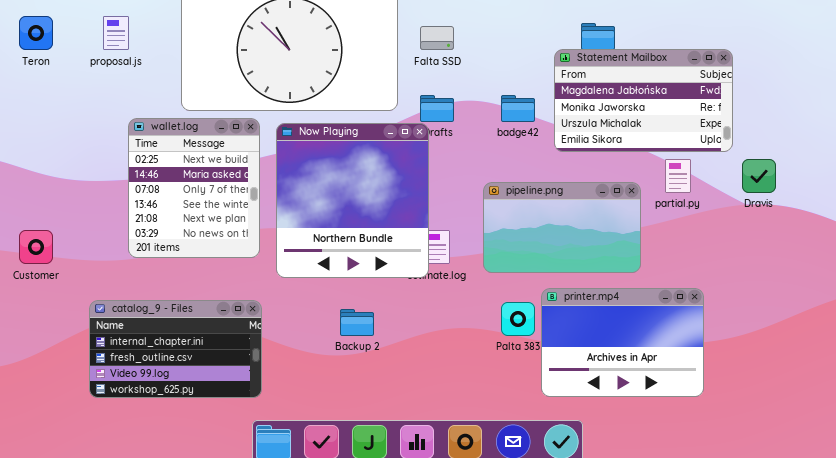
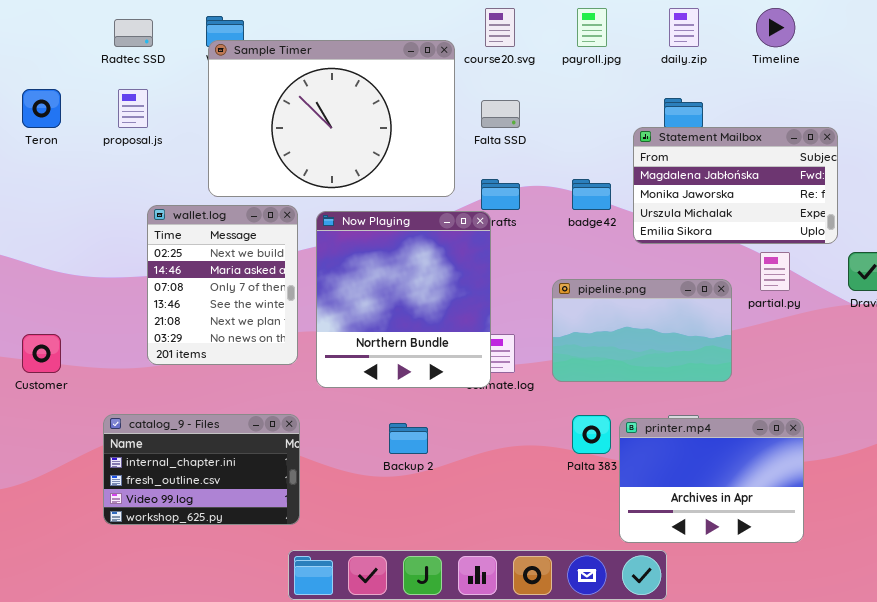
printer.mp4: [541,288,704,397] -> [619,418,804,543], moved

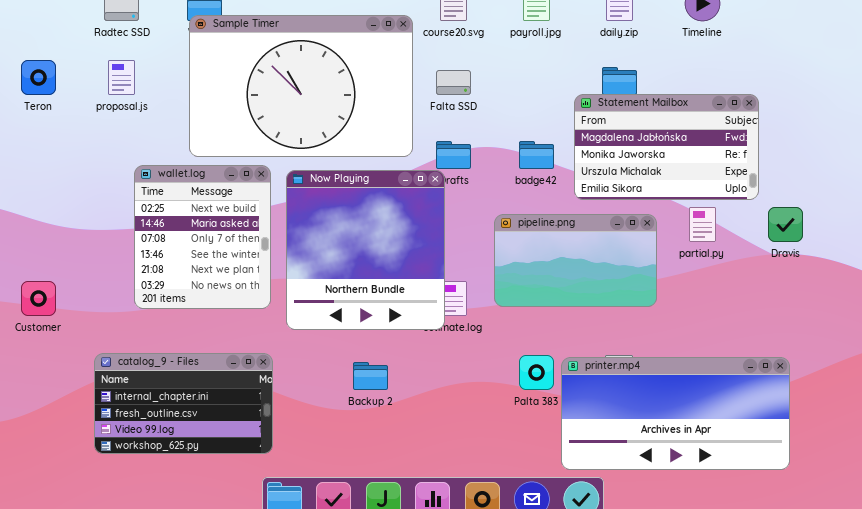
pipeline.png: [552,279,732,382] -> [494,214,657,307], moved
printer.mp4: [619,418,804,543] -> [561,357,790,470], resized

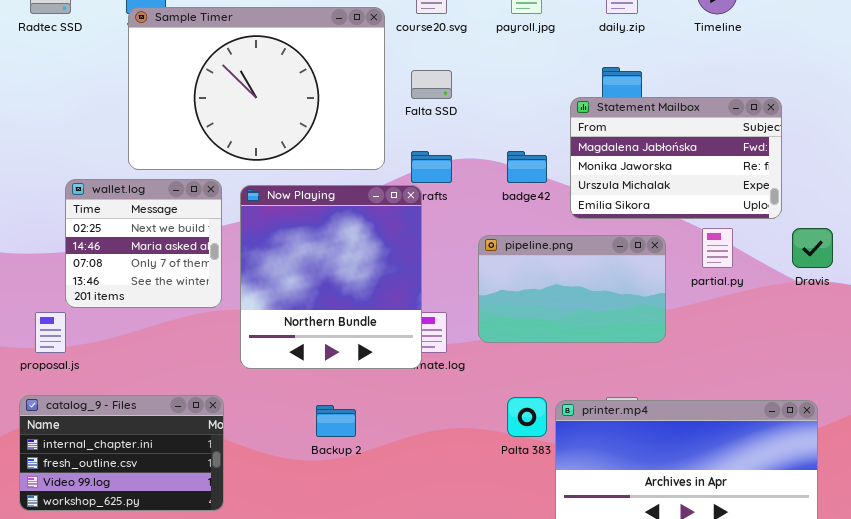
proposal.js: [108,60,135,95] -> [35,312,66,353], moved
wallet.log: [134,165,271,309] -> [65,179,222,308], resized

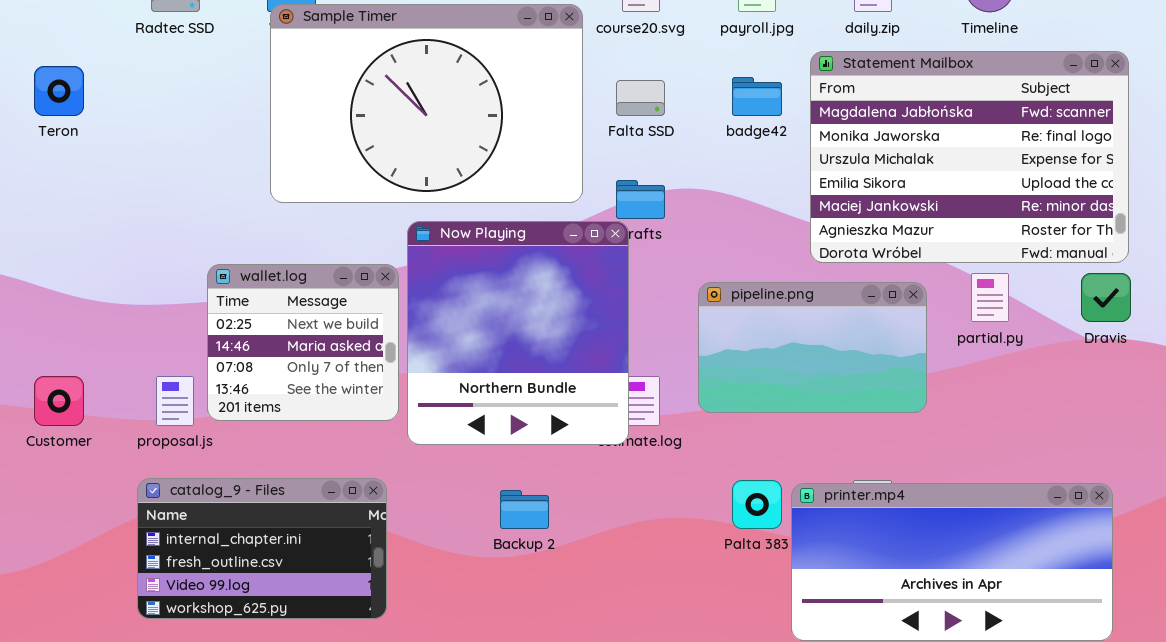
Statement Mailbox: [570,97,782,219] -> [810,51,1129,263], resized
badge42: [507,151,547,183] -> [732,77,782,116], moved
wallet.log: [65,179,222,308] -> [207,264,399,421], moved

